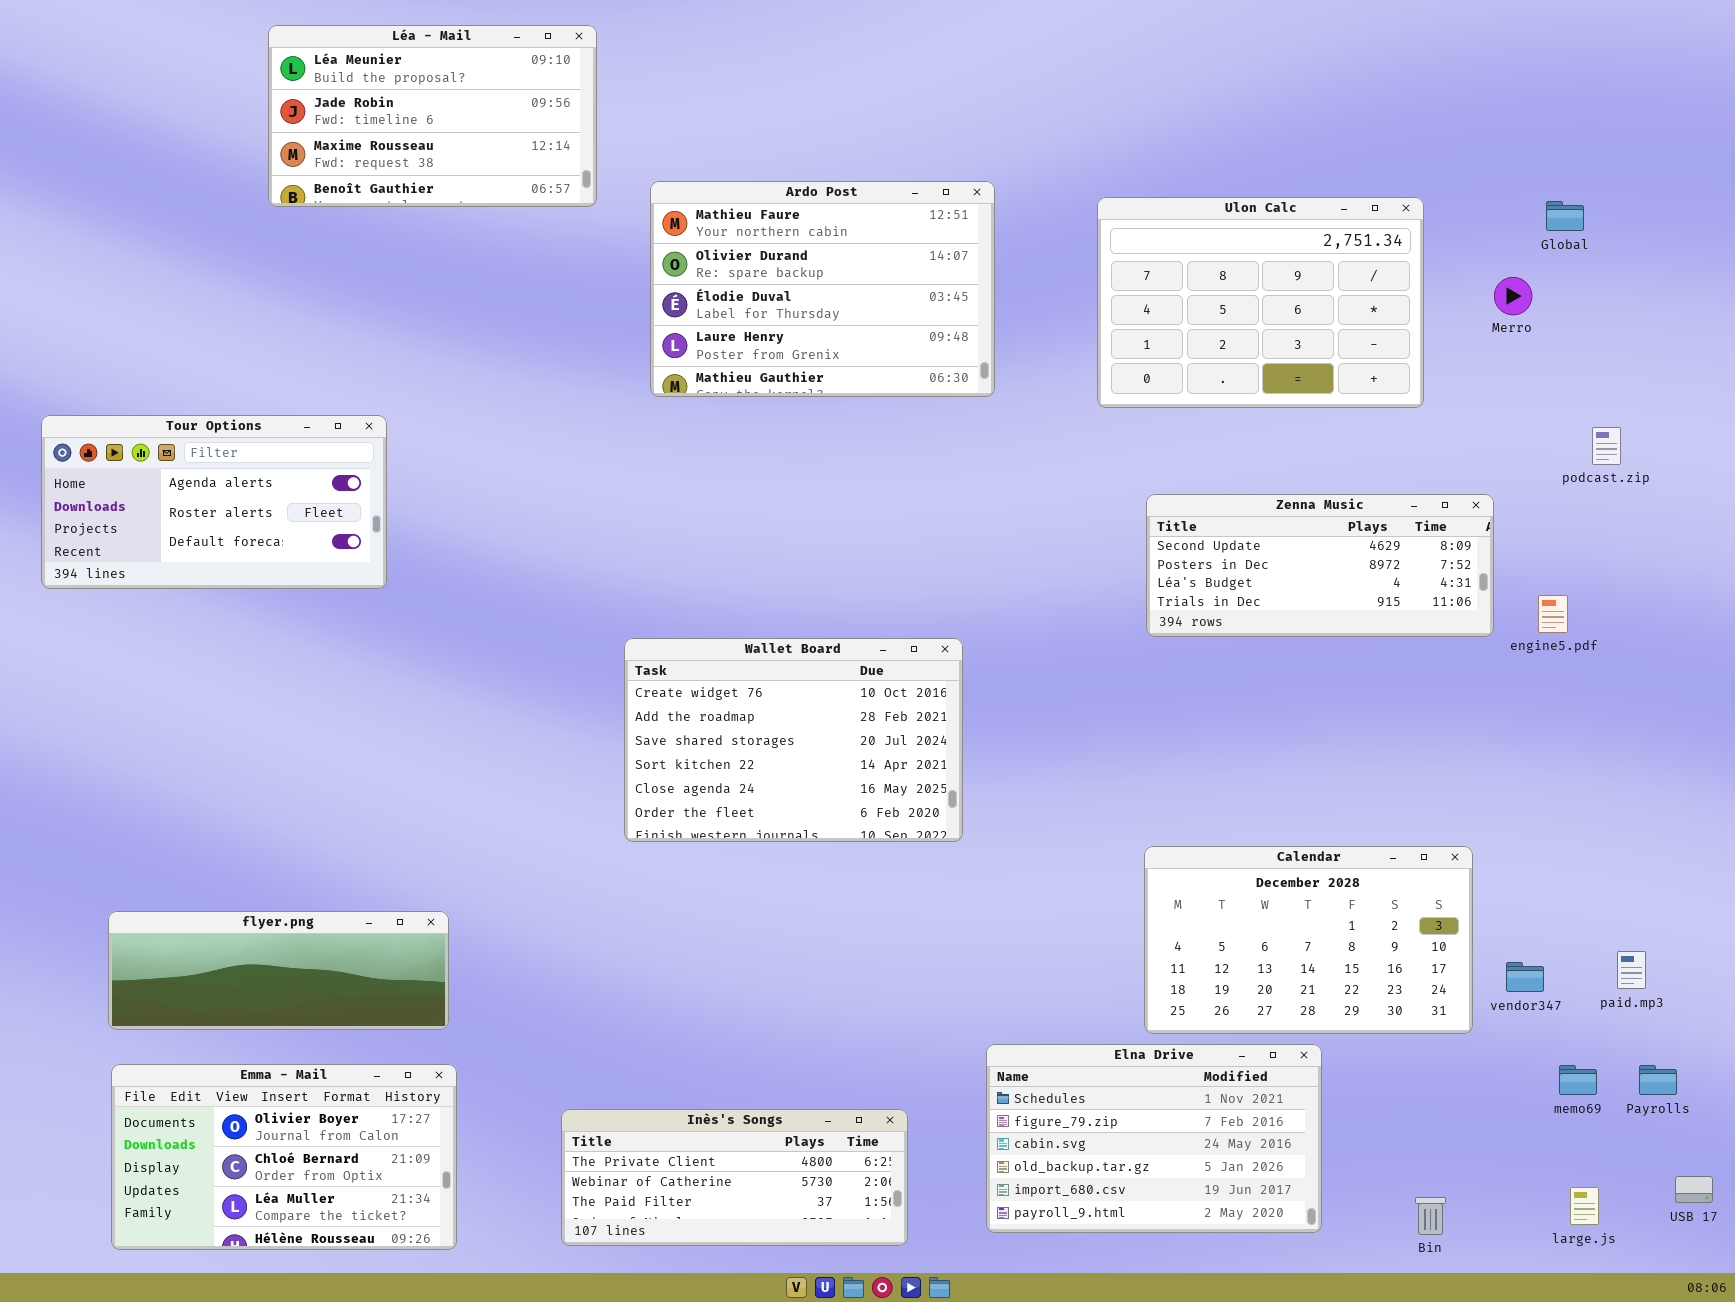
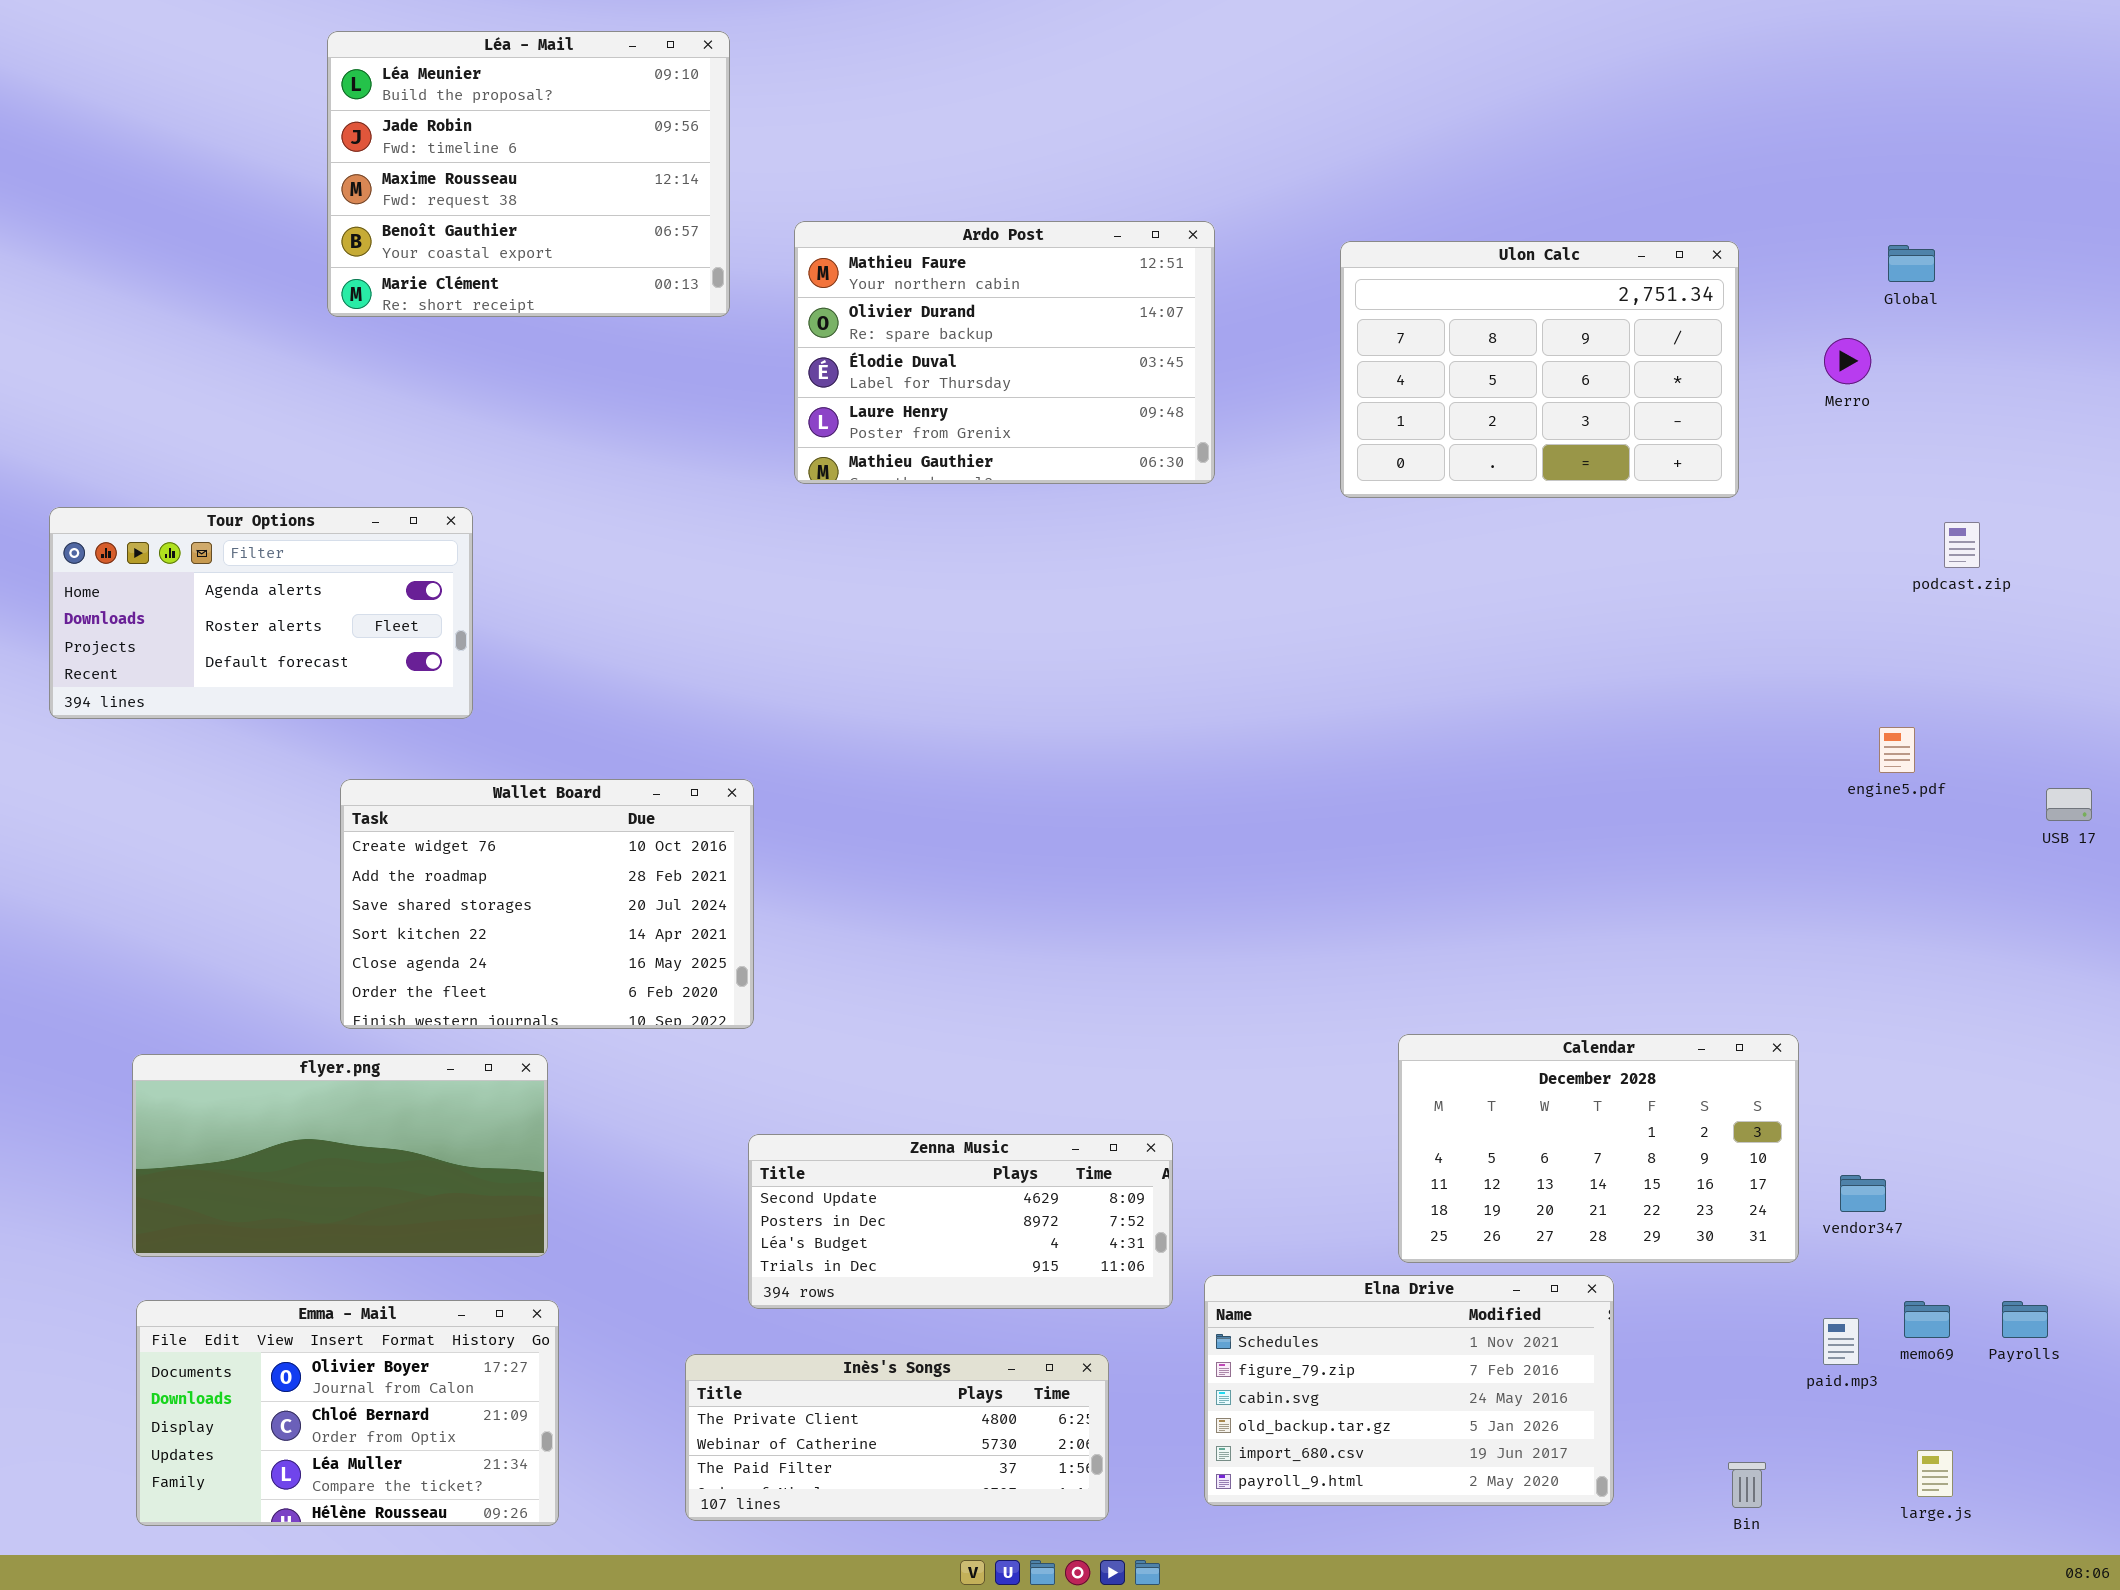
Léa - Mail: [268,25,597,207] -> [327,31,730,317], resized
Zenna Music: [1146,494,1494,637] -> [748,1134,1173,1309], moved
Wallet Board: [624,638,963,842] -> [340,779,754,1029], moved
flyer.png: [108,911,449,1030] -> [132,1054,548,1257], resized
paid.mp3: [1617,951,1646,989] -> [1823,1318,1859,1365], moved
USB 17: [1675,1176,1713,1203] -> [2046,788,2092,821], moved

